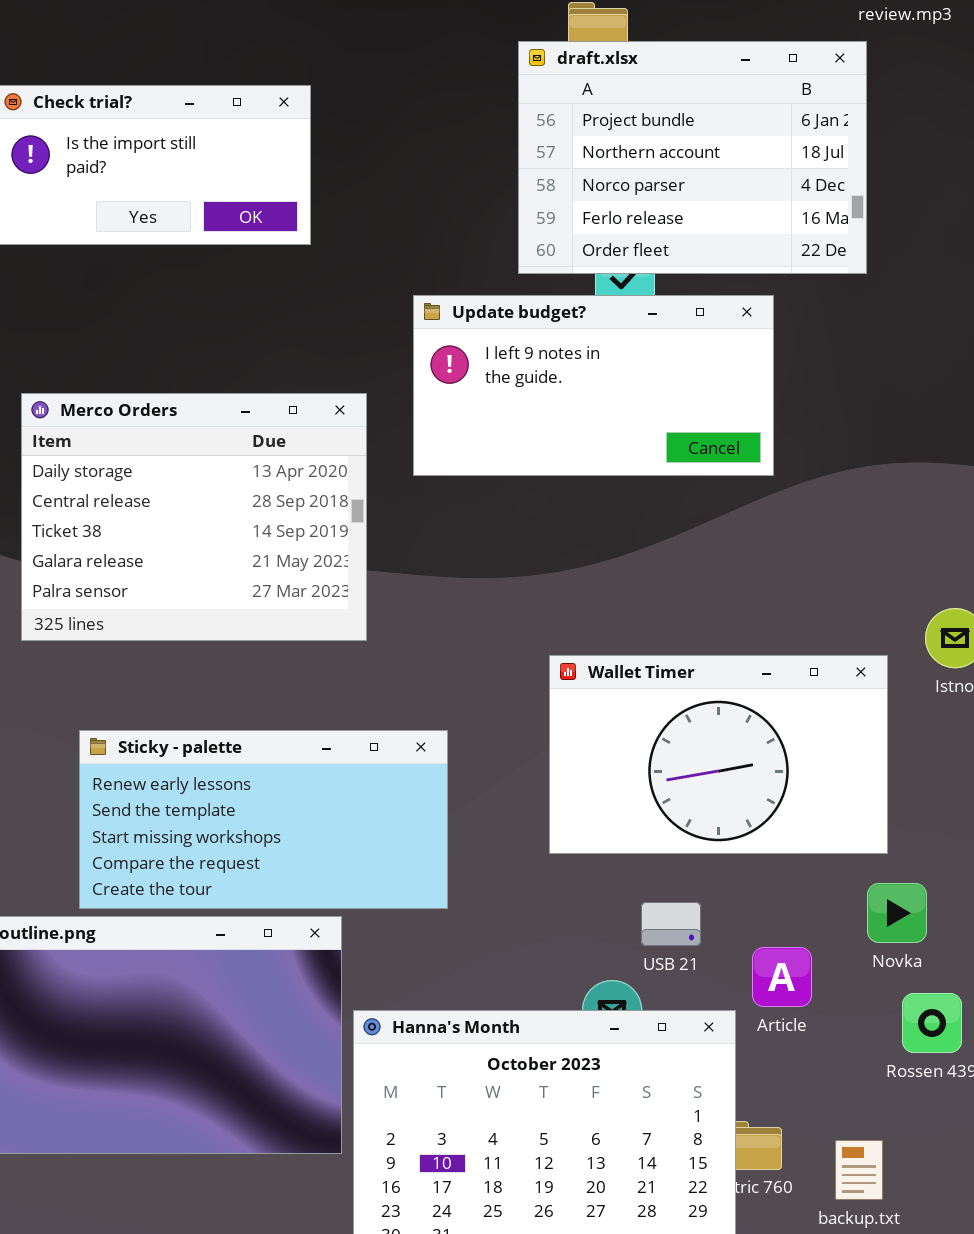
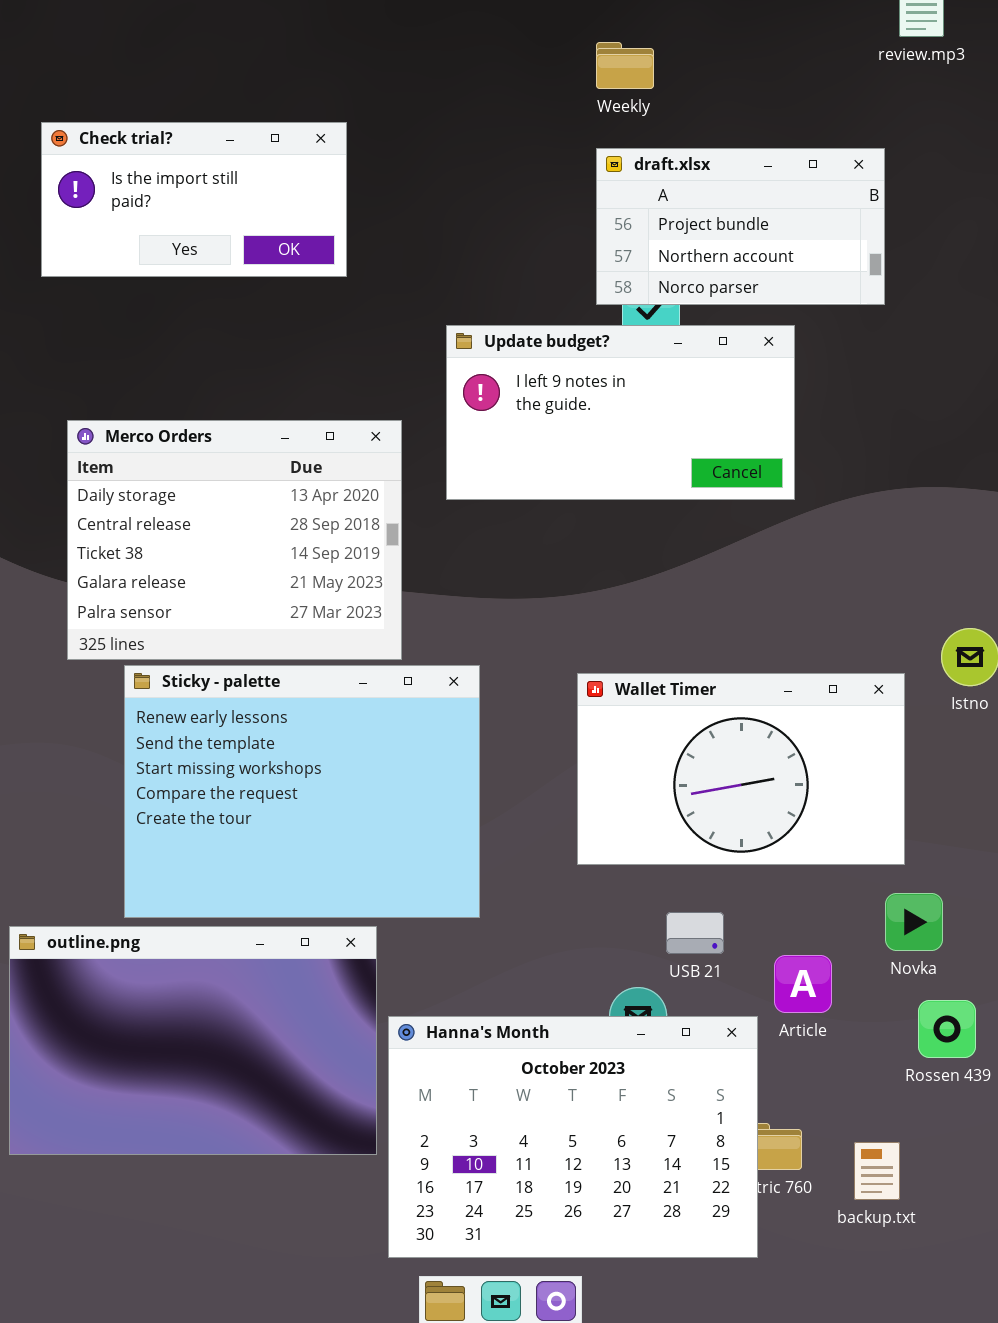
draft.xlsx: [518,41,867,274] -> [596,148,885,305], resized
Sticky - palette: [79,730,448,909] -> [124,665,480,918], resized

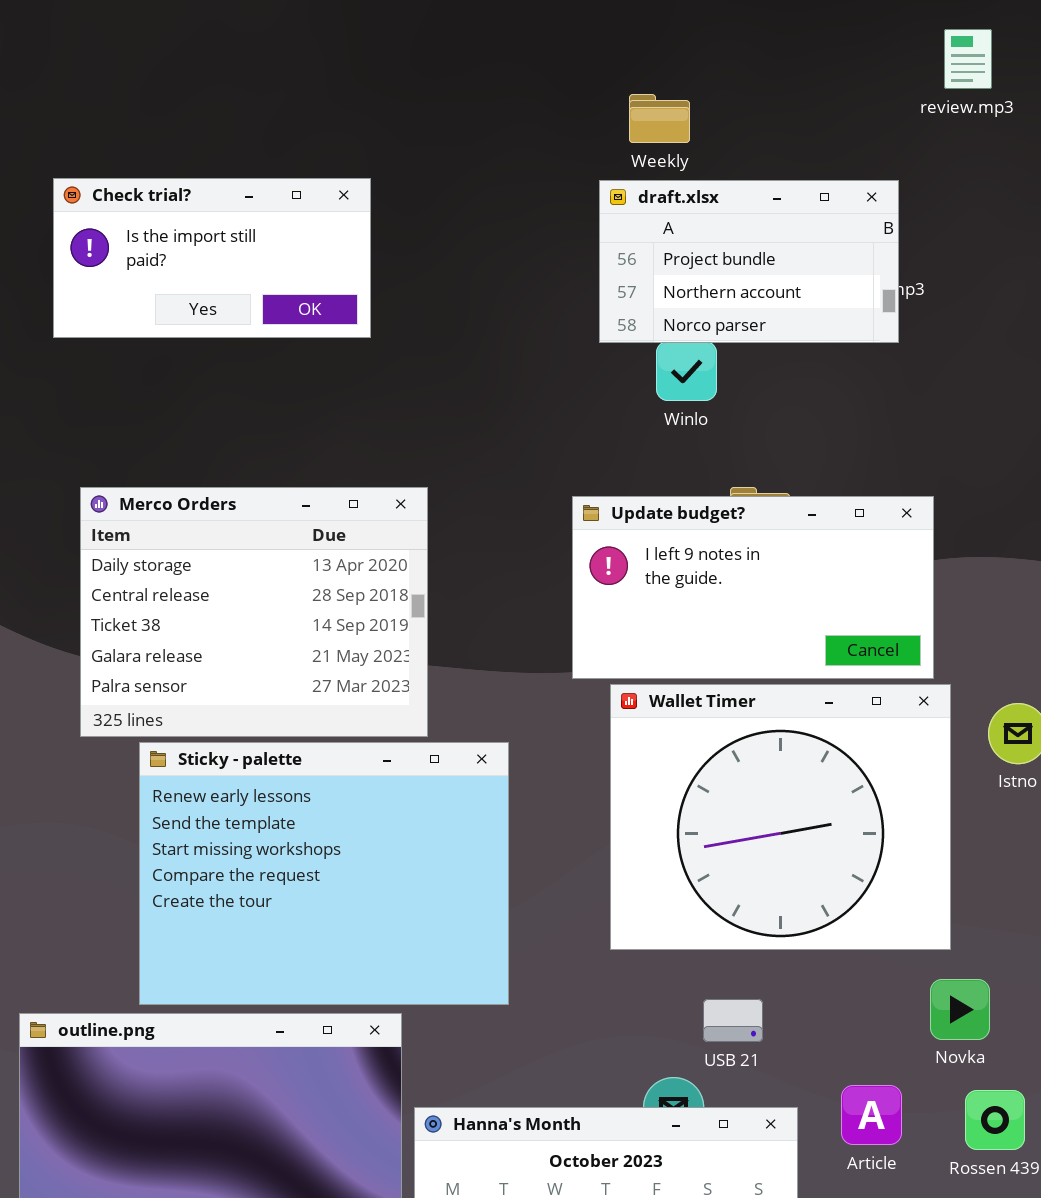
draft.xlsx: [596,148,885,305] -> [599,180,899,343], moved
Update budget?: [446,325,795,500] -> [572,496,934,679], moved
Wallet Timer: [577,673,905,865] -> [610,684,951,950], resized
Article: [774,955,832,1013] -> [841,1085,902,1145], moved

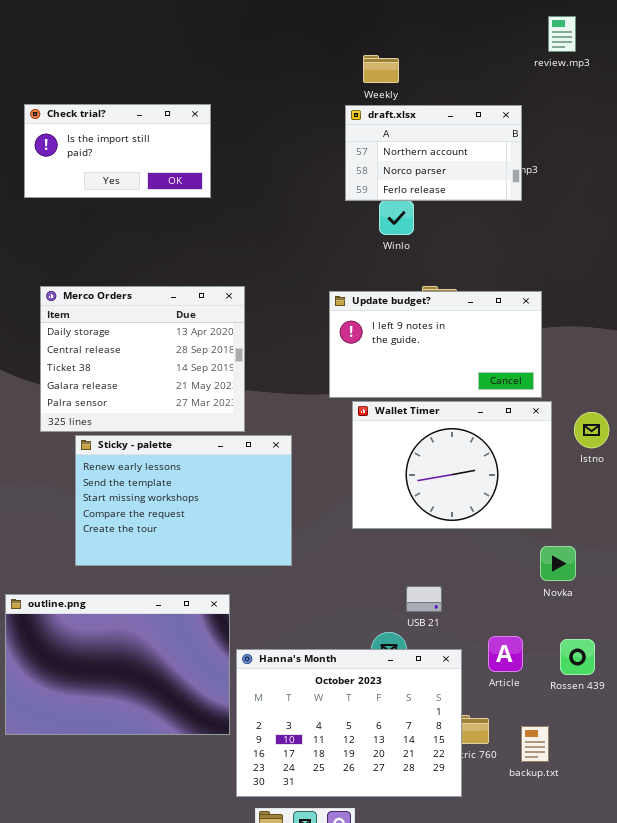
draft.xlsx: [599,180,899,343] -> [345,105,522,201], scrolled down 1 row
Wallet Timer: [610,684,951,950] -> [352,401,552,529], resized
Sticky - palette: [139,742,509,1005] -> [75,435,292,566], resized
Novka: [930,979,990,1040] -> [540,546,576,581], moved

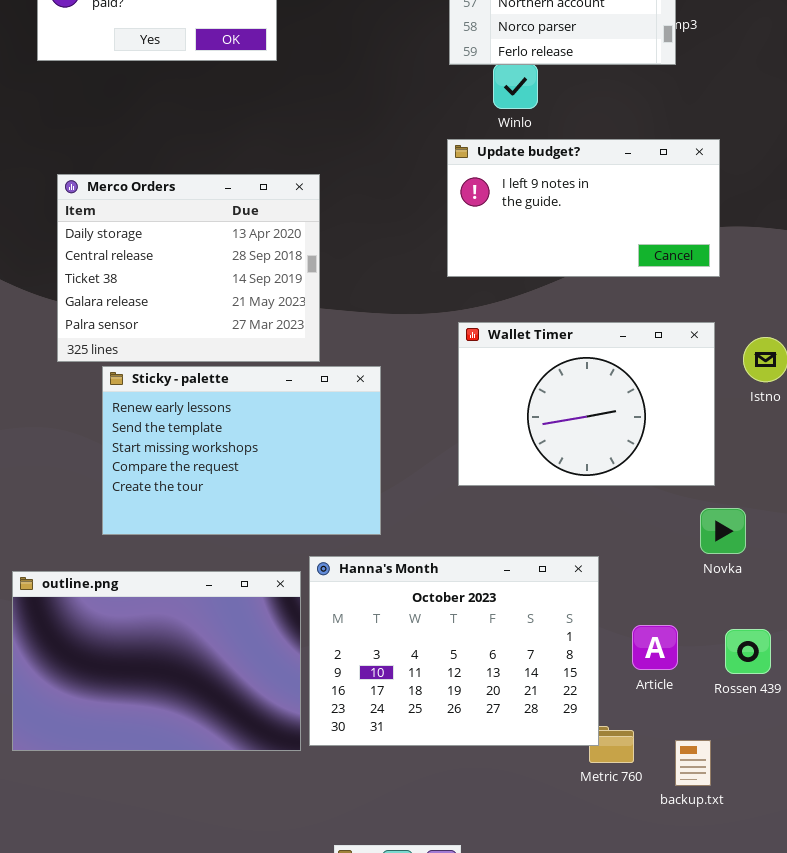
Update budget?: [329,291,542,398] -> [447,139,720,277], moved
Hanna's Month: [236,649,462,797] -> [309,556,599,746], moved

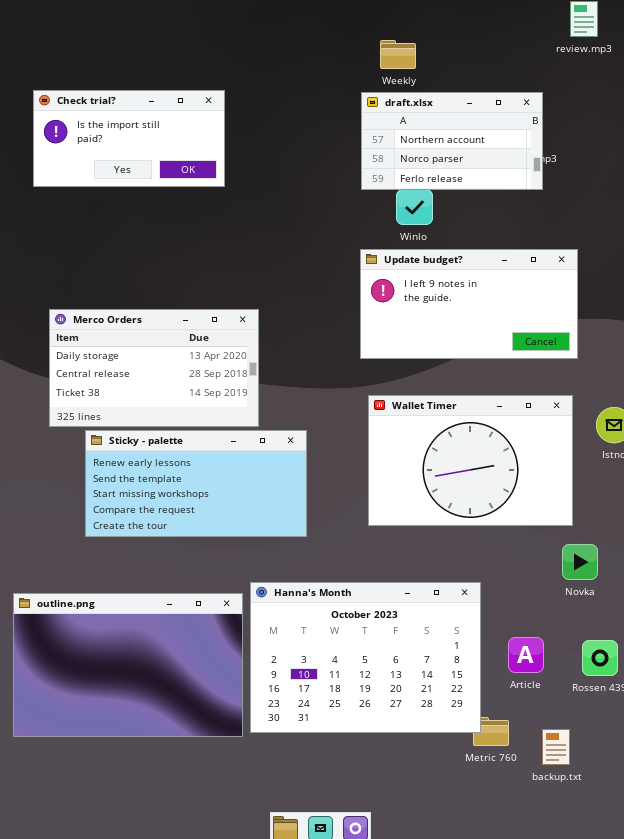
Merco Orders: [57,174,320,362] -> [49,309,259,427], resized
Sticky - palette: [102,366,381,535] -> [85,430,307,537], resized

